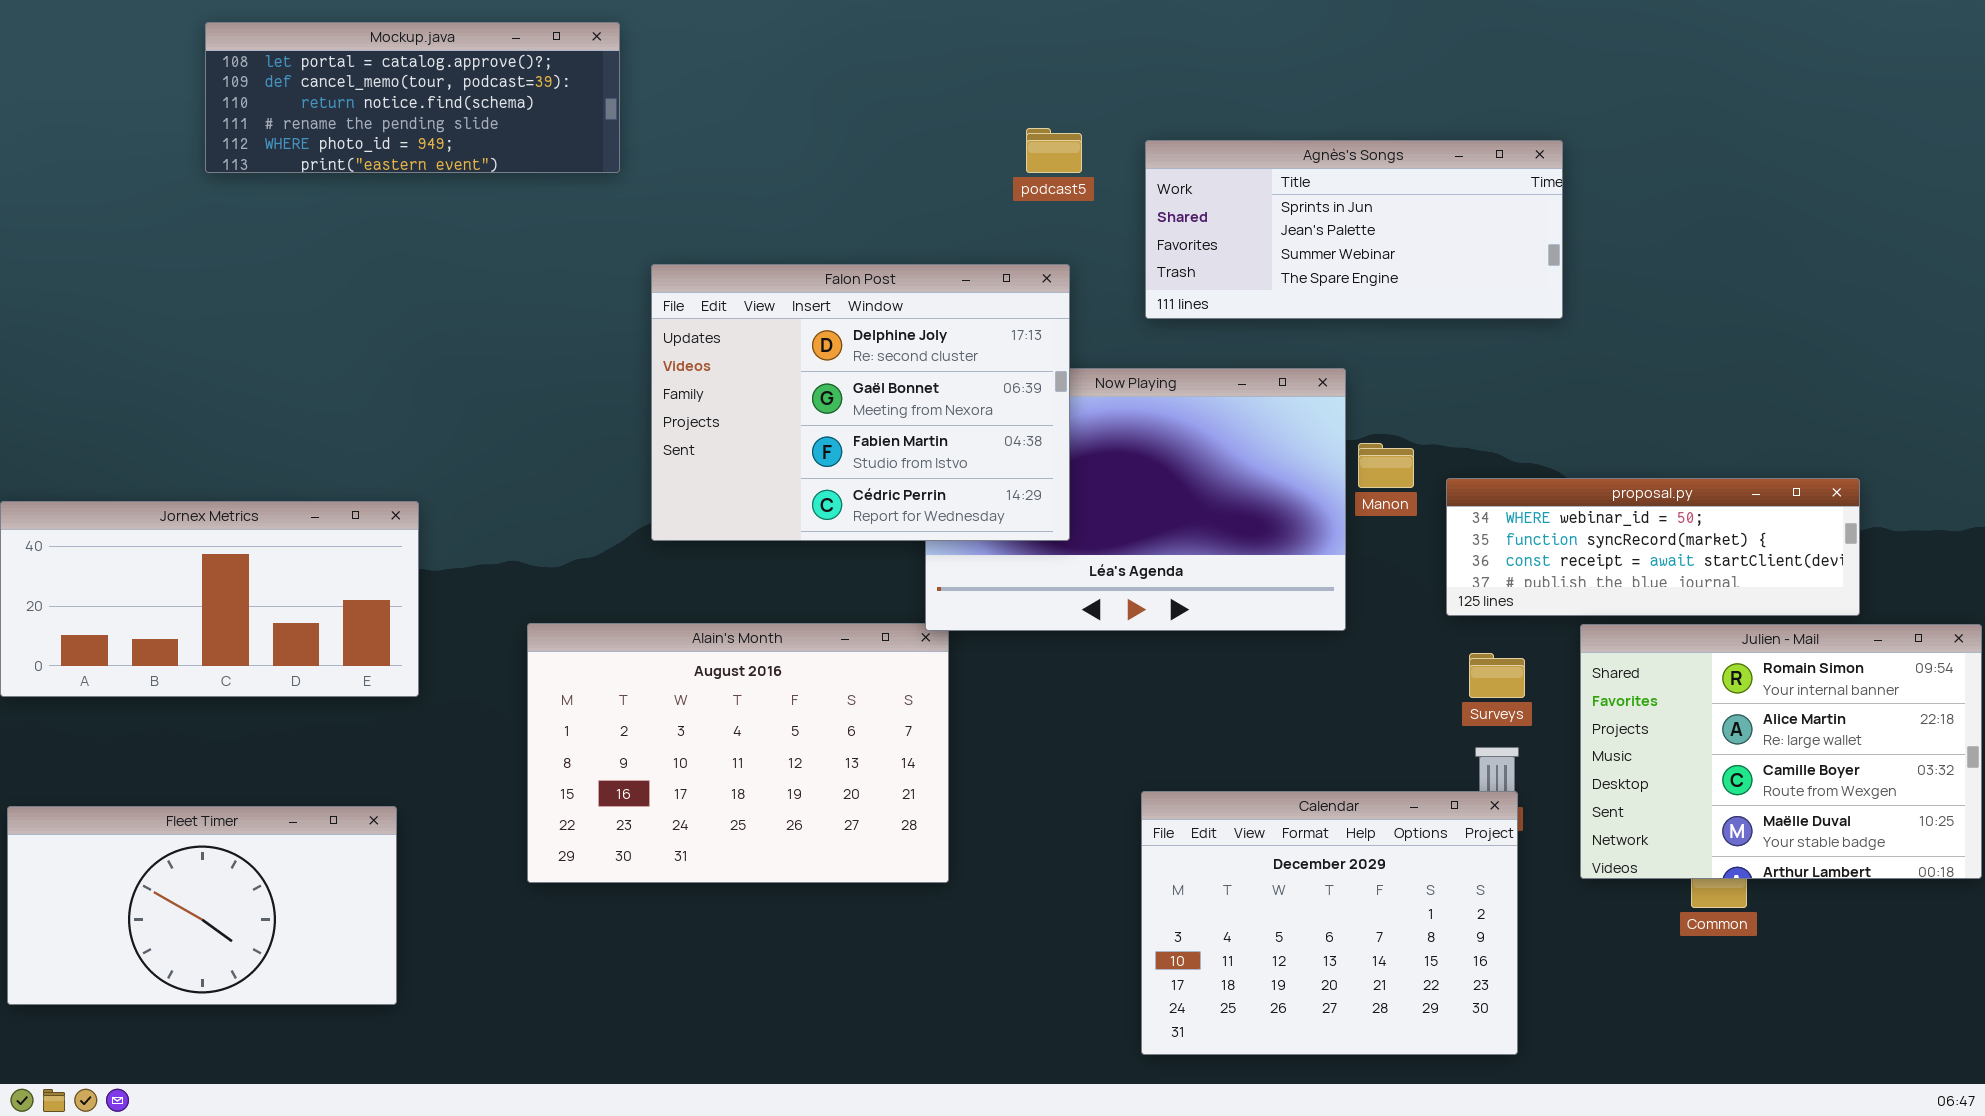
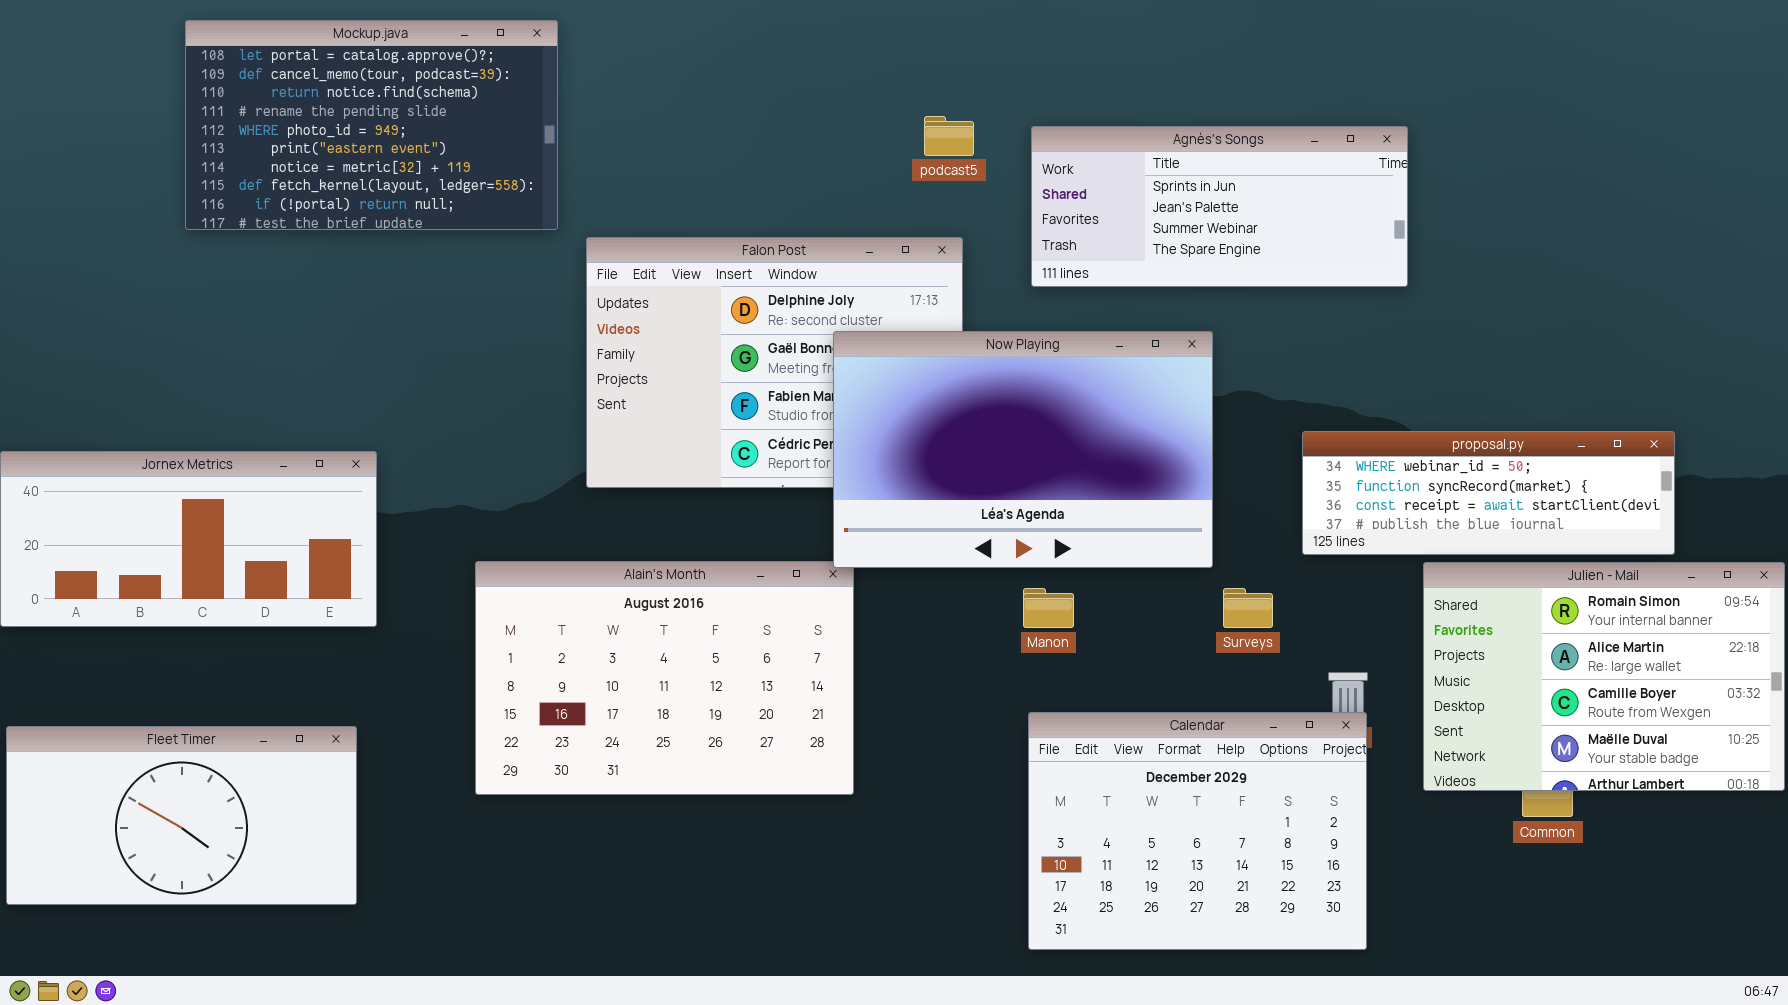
Mockup.java: [205,22,620,173] -> [185,20,558,230], resized
Now Playing: [925,368,1346,631] -> [833,331,1213,568], raised
Manon: [1358,443,1414,488] -> [1023,588,1074,628], moved
Surveys: [1469,653,1525,698] -> [1223,588,1273,628], moved

